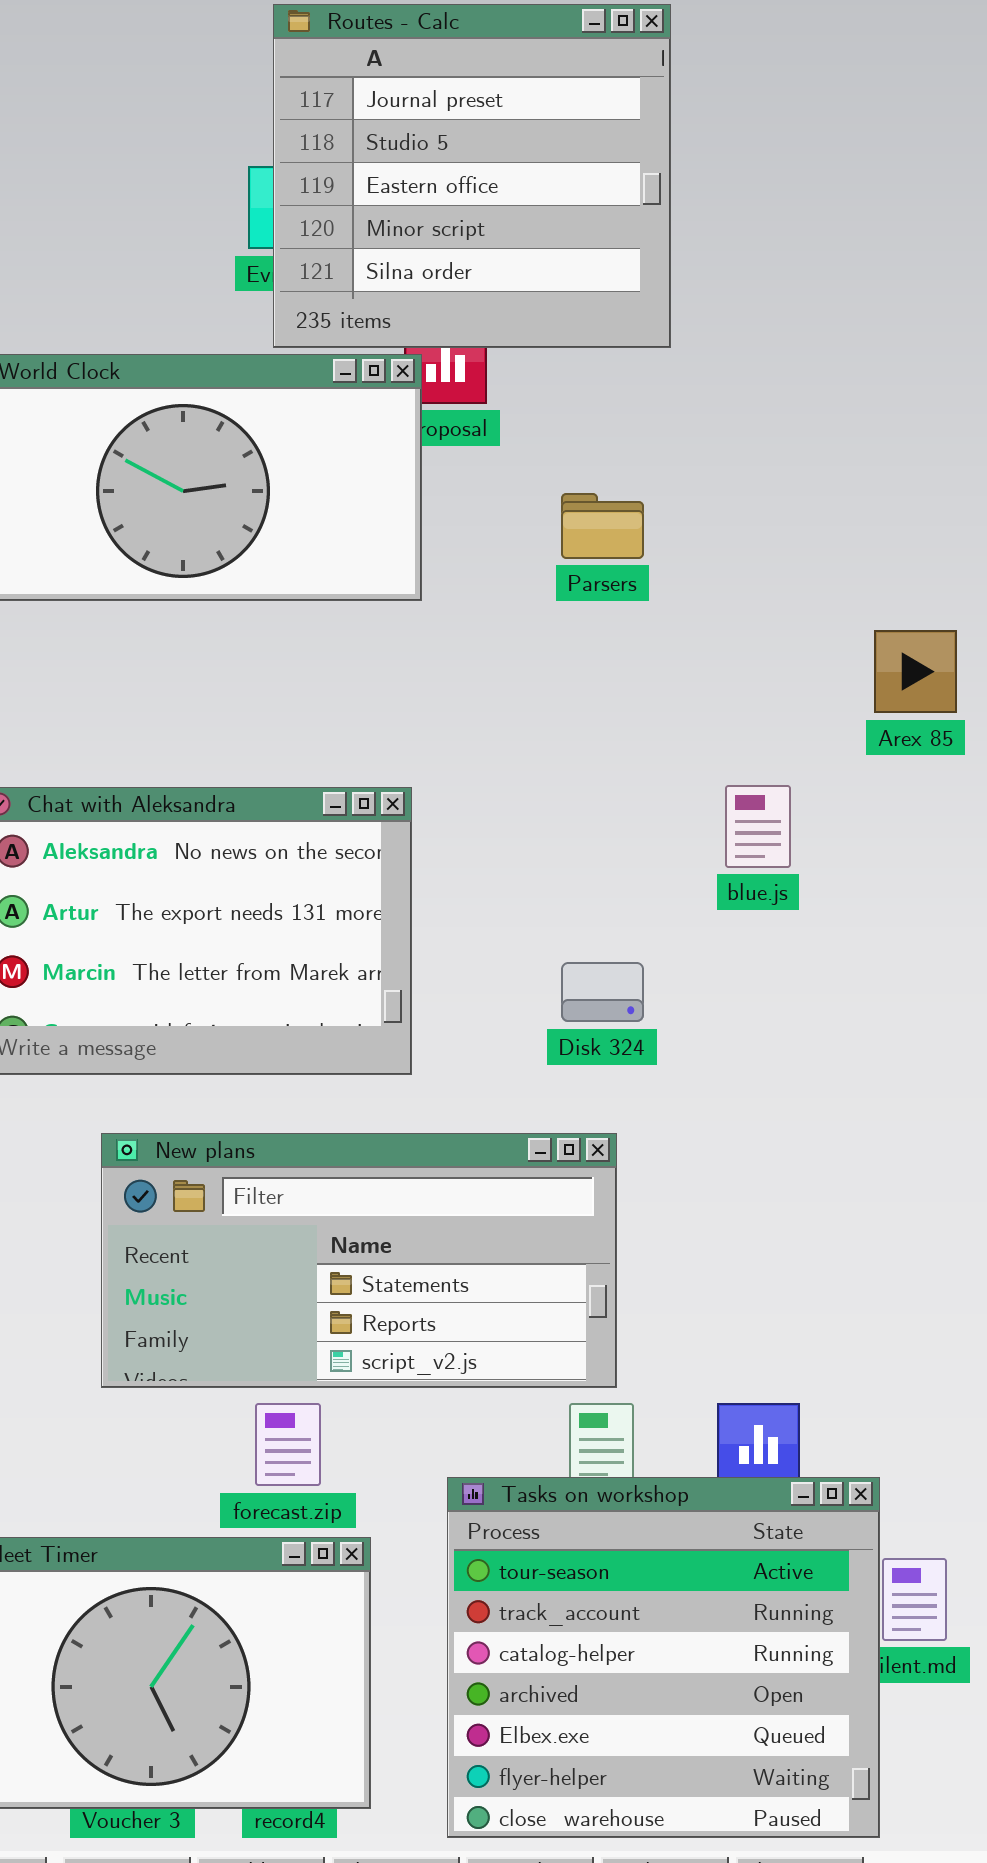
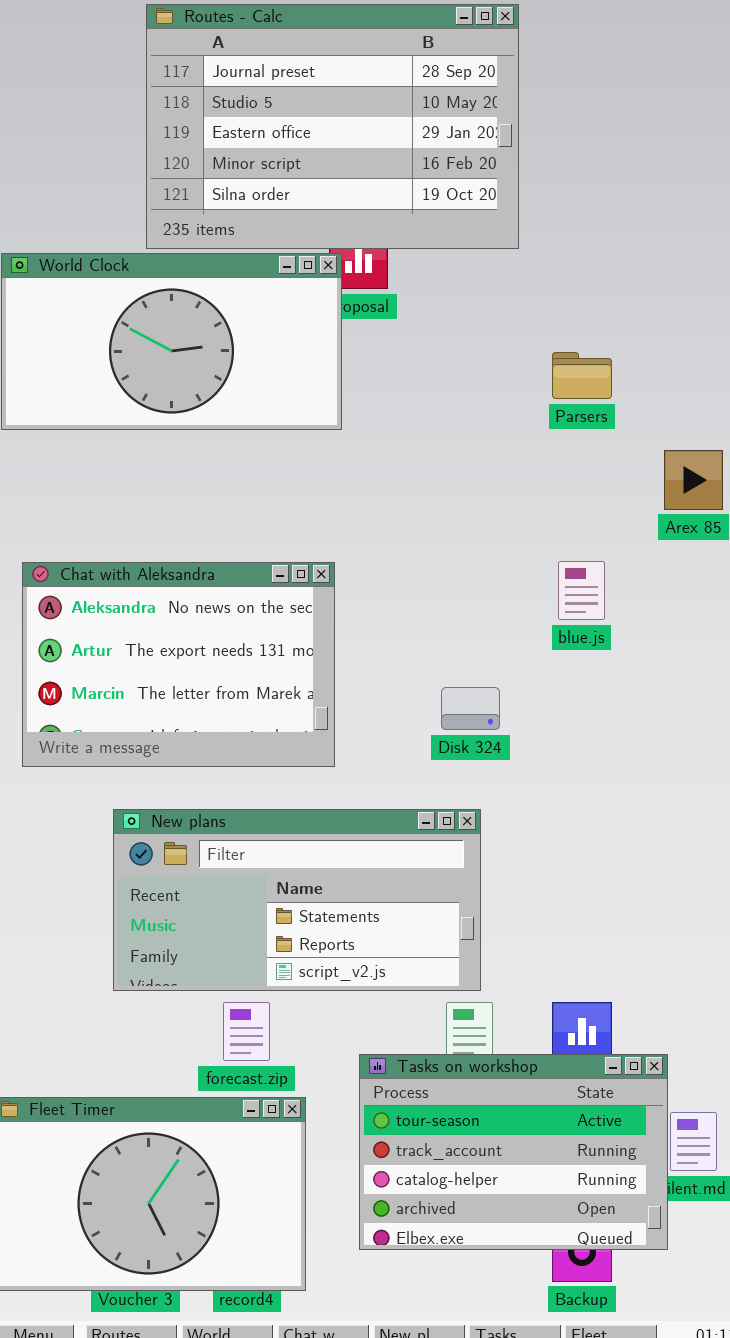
Routes - Calc: [273,4,671,348] -> [146,4,519,249], resized
Parsers: [561,493,644,559] -> [552,352,612,399], moved
Tasks on workshop: [447,1477,880,1838] -> [359,1054,668,1250], resized

